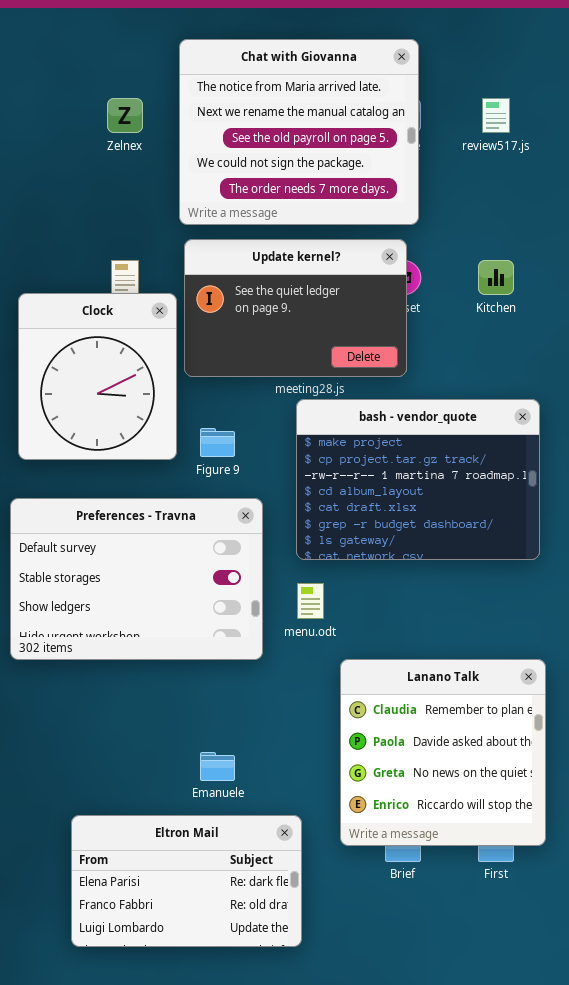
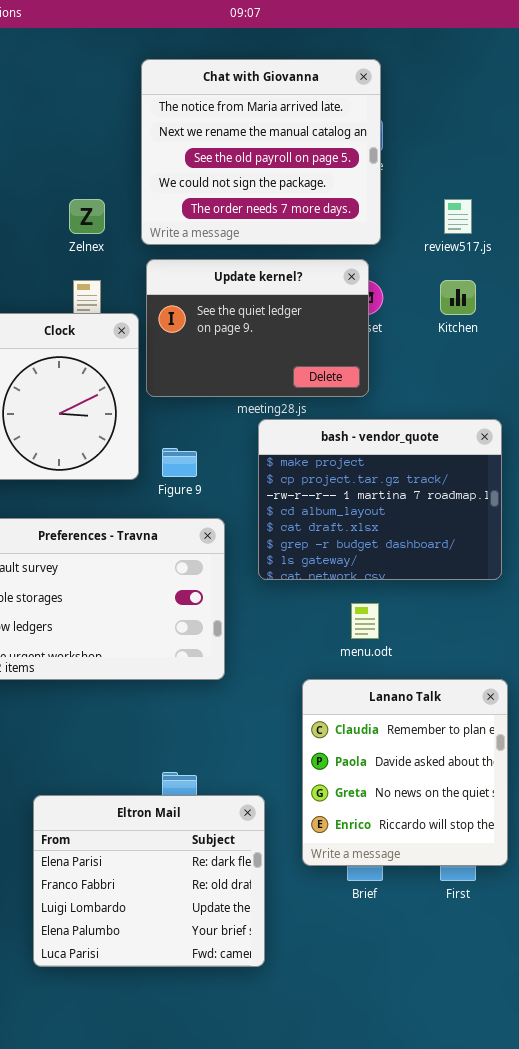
Zelnex: [107,98,143,133] -> [69,199,105,234], moved
review517.js: [482,98,510,133] -> [444,199,472,234], moved
menu.odt: [297,583,324,619] -> [351,603,379,639], moved
Eltron Mail: [71,815,302,947] -> [33,795,265,967], resized

